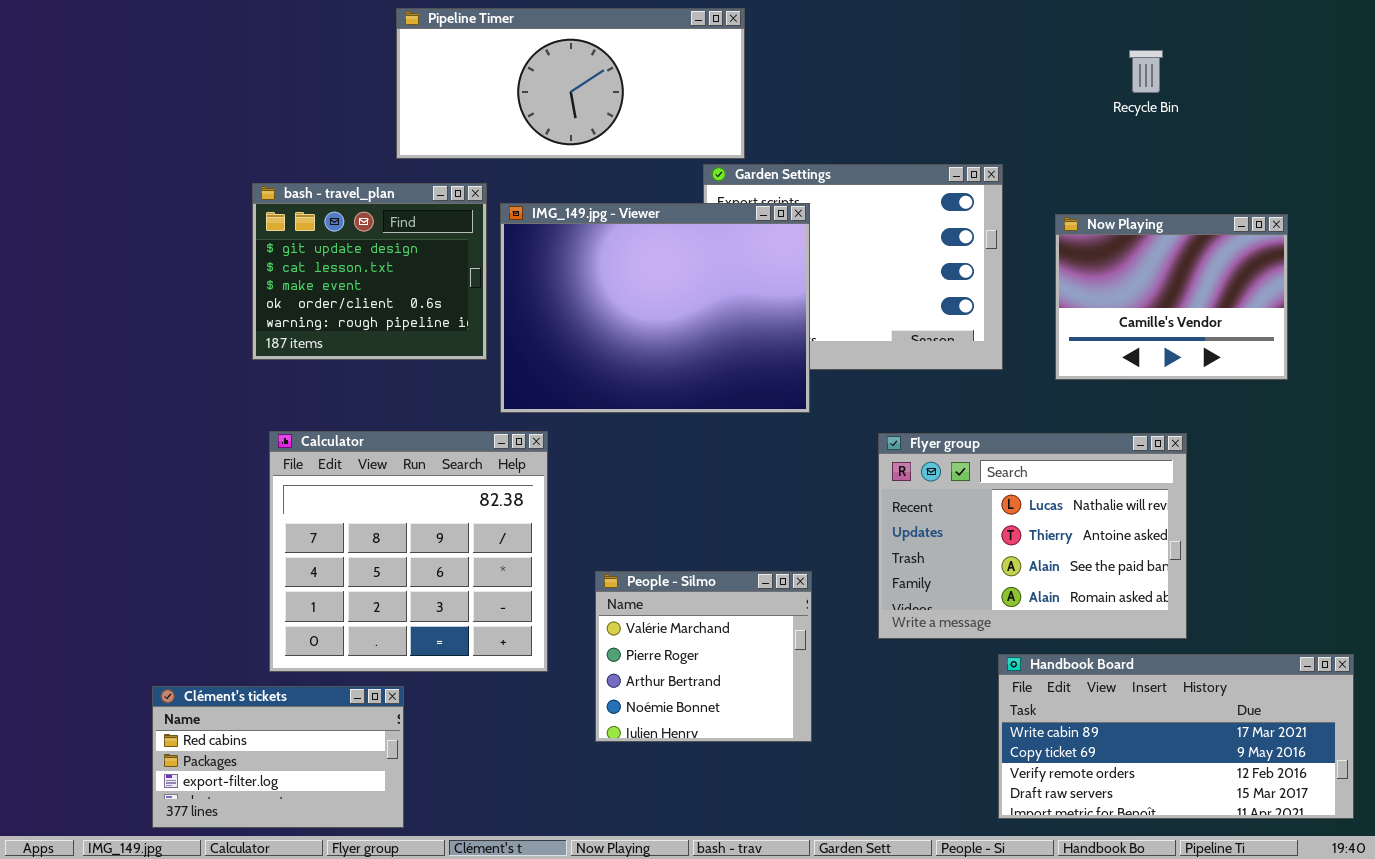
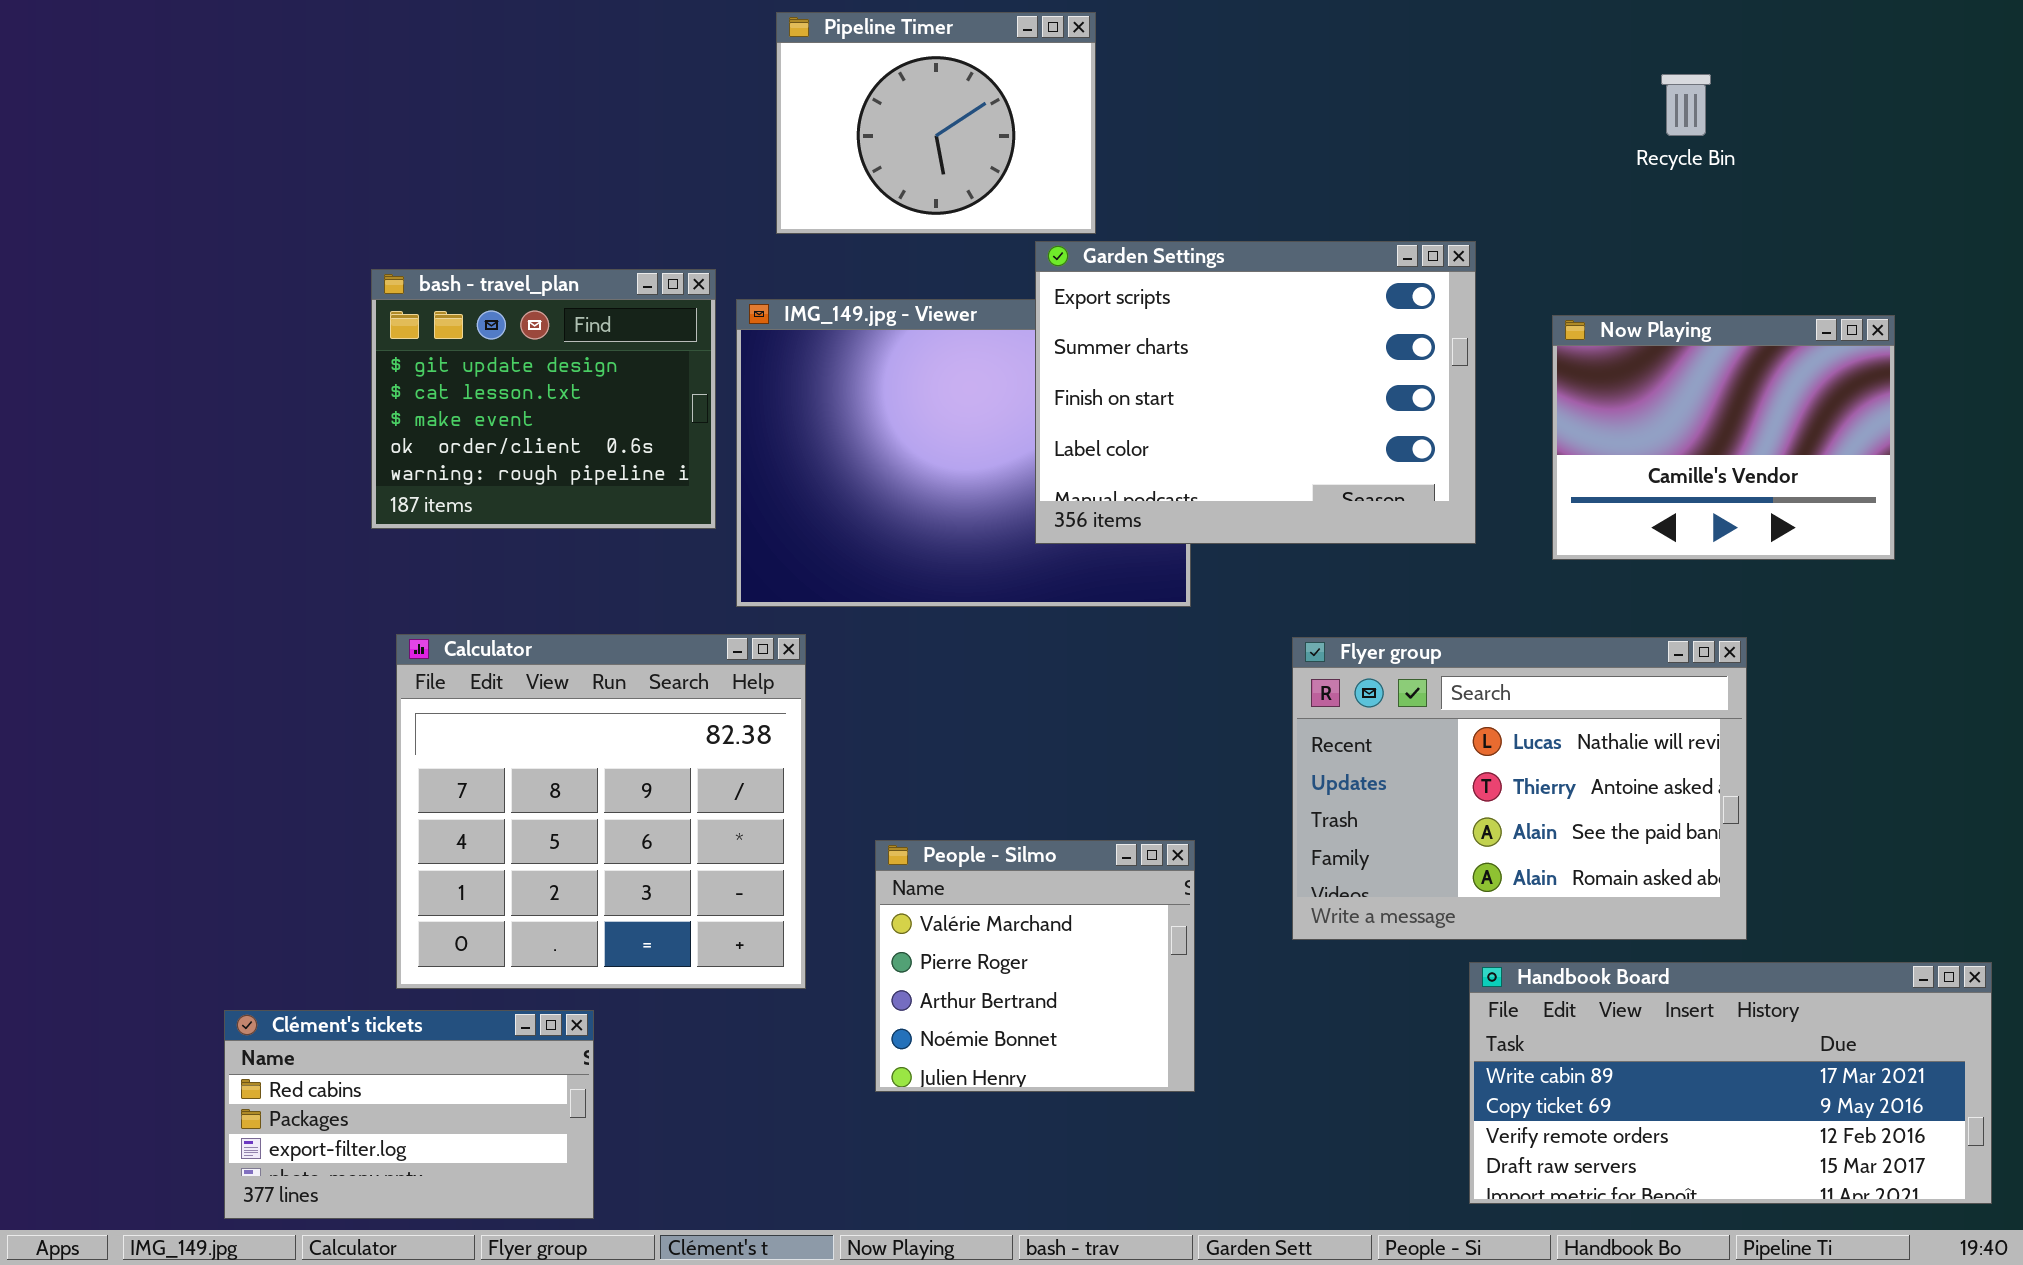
Pipeline Timer: [396,8,745,159] -> [776,12,1096,234], resized
Garden Settings: [703,164,1003,370] -> [1035,241,1476,544], raised

